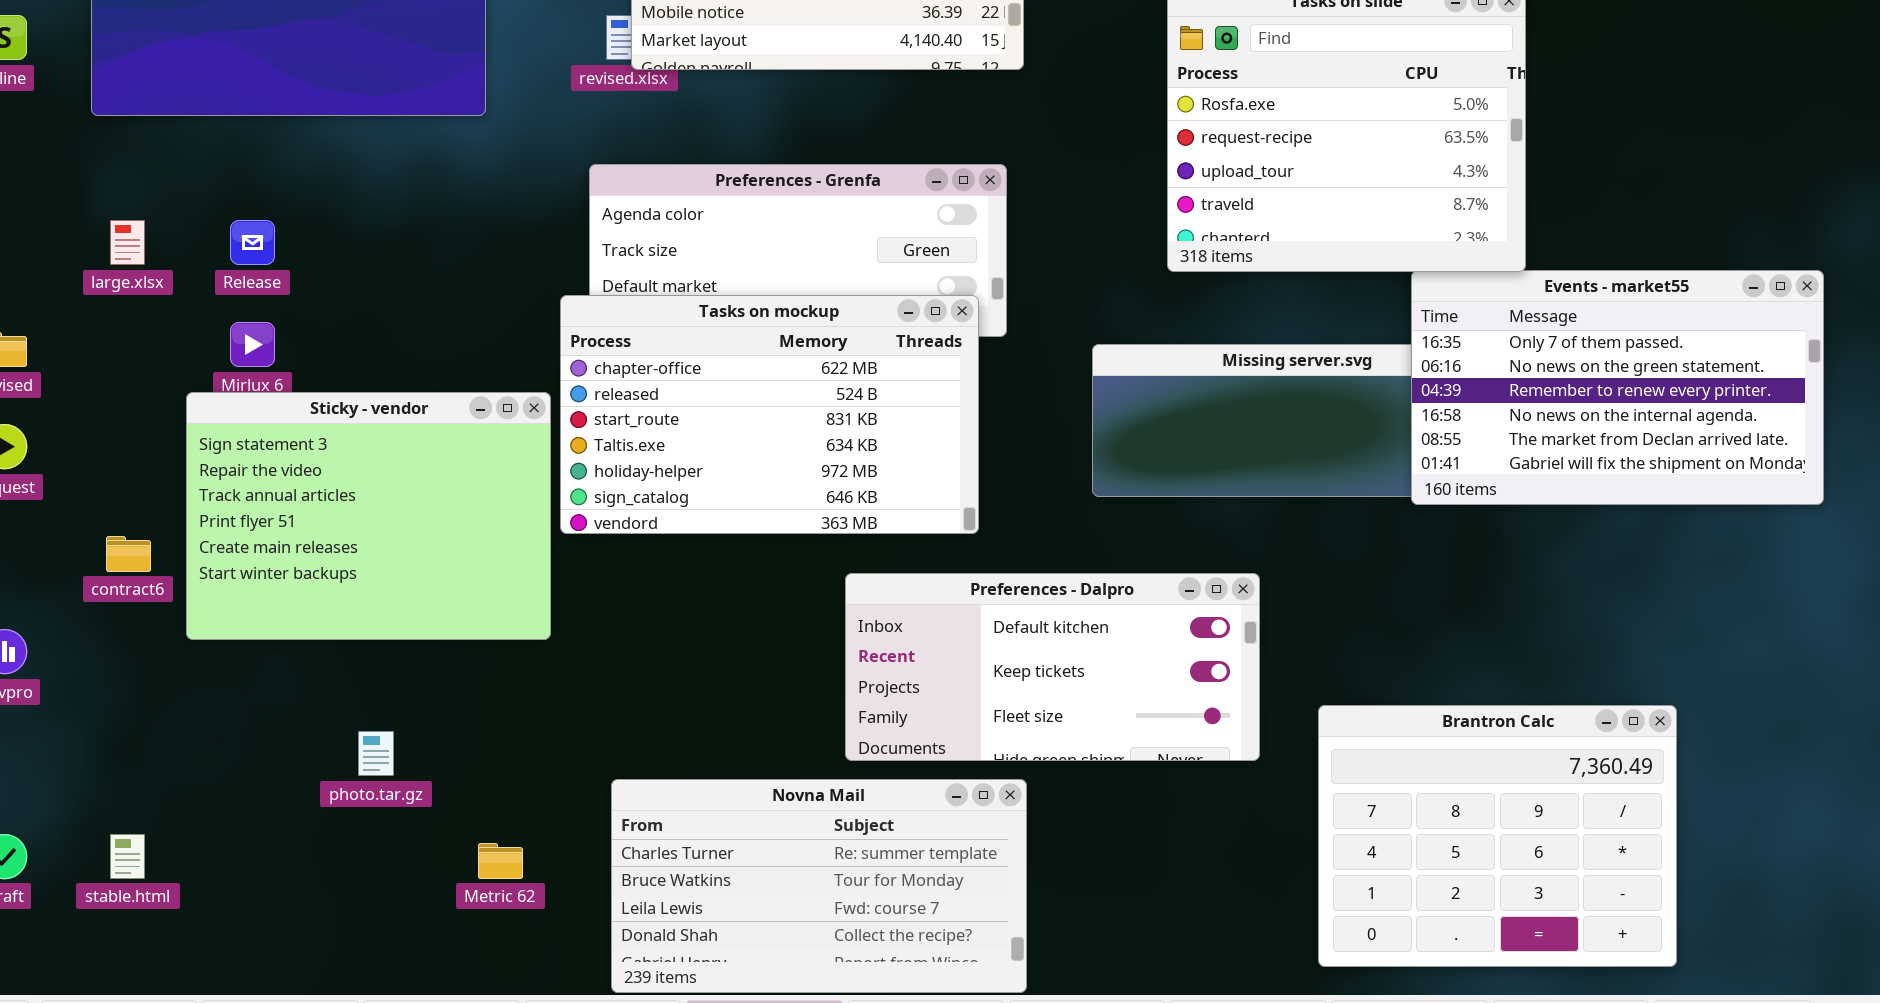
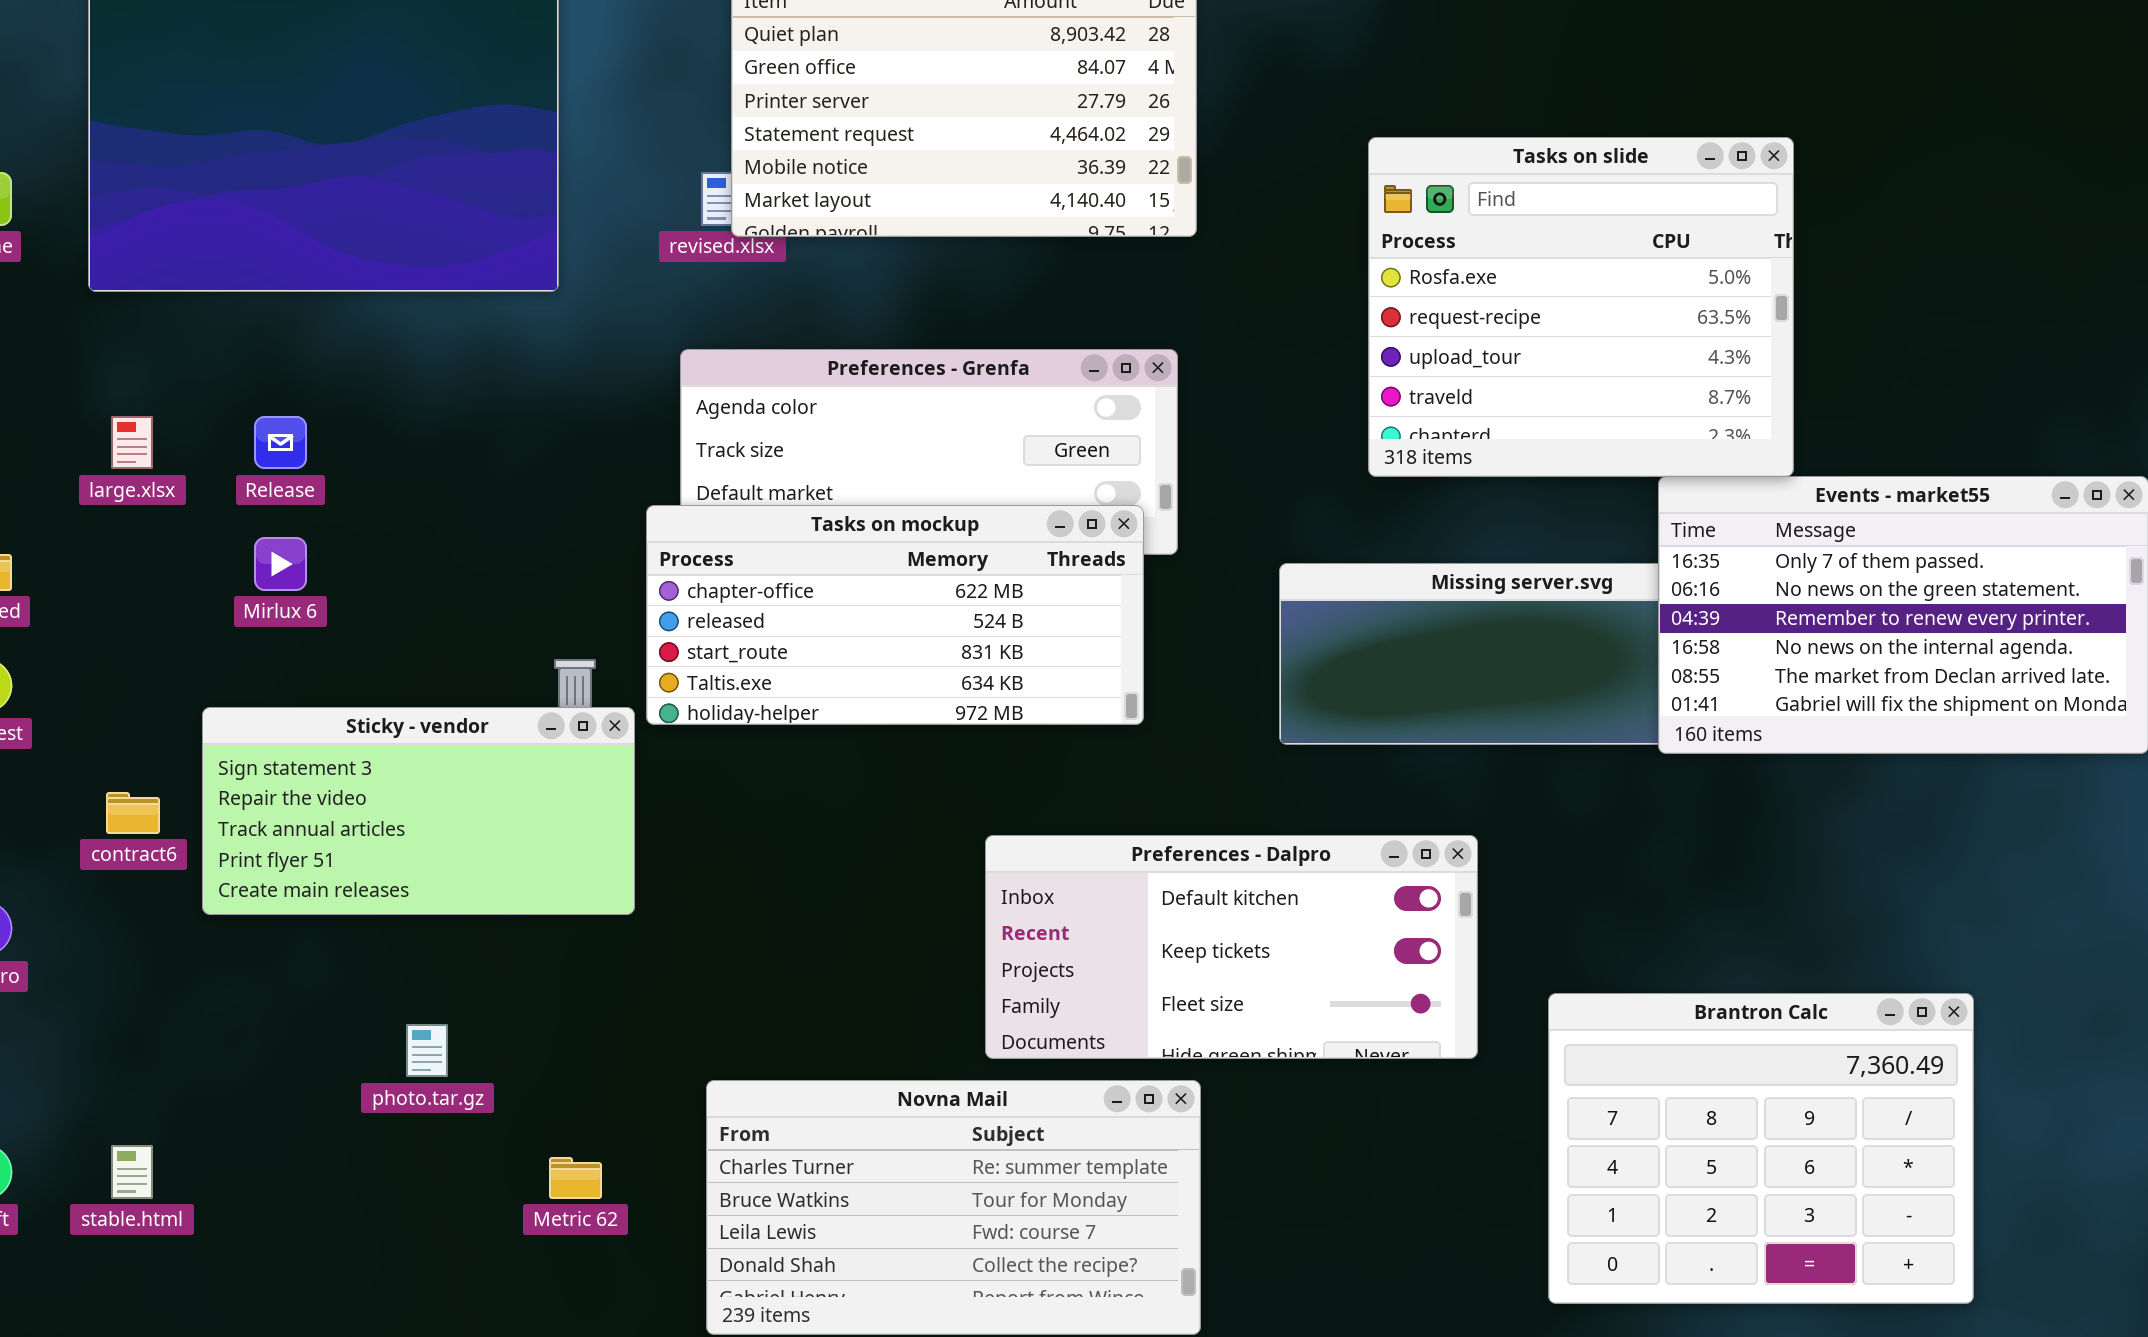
Tasks on mockup: [560,295,979,534] -> [646,505,1144,725], resized
Sticky - vendor: [186,392,551,640] -> [202,707,635,915], resized

